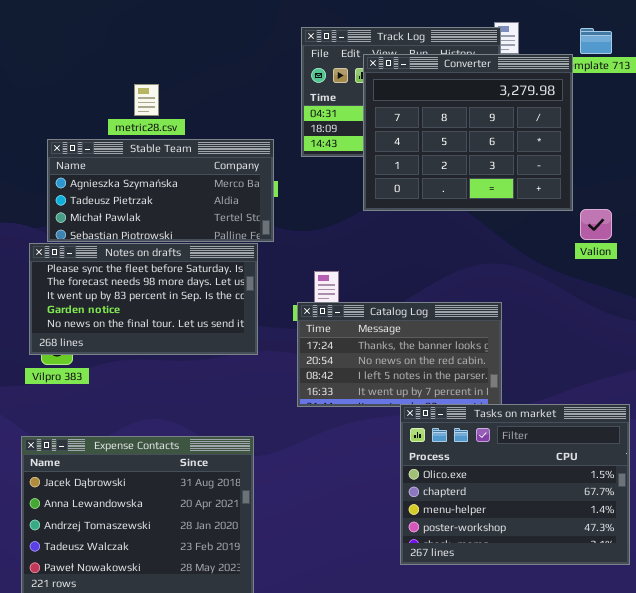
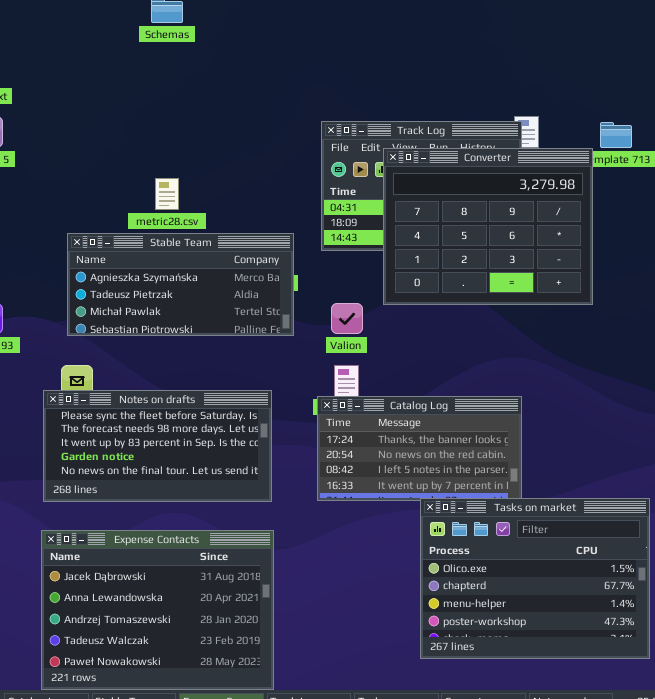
Valion: [580,209,612,240] -> [331,303,363,334], moved
Notes on drafts: [29,243,258,355] -> [43,390,272,502], moved

